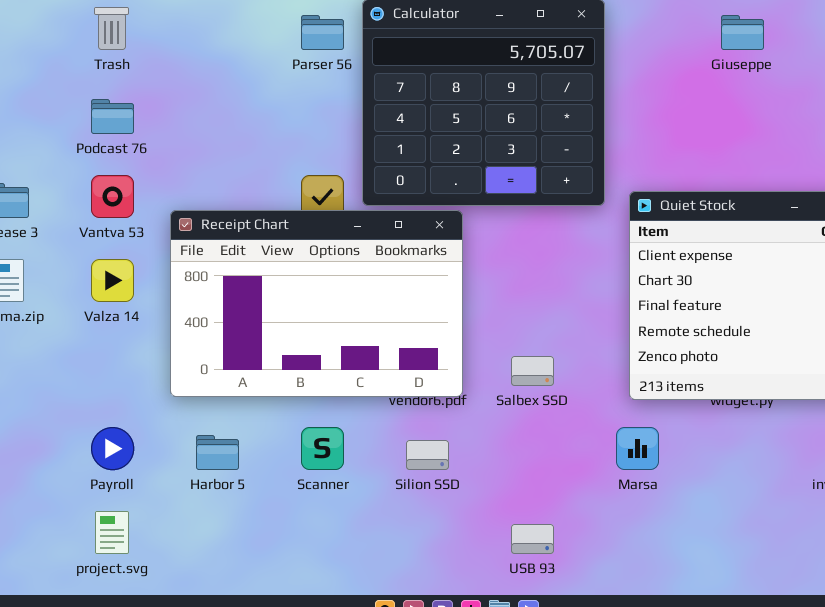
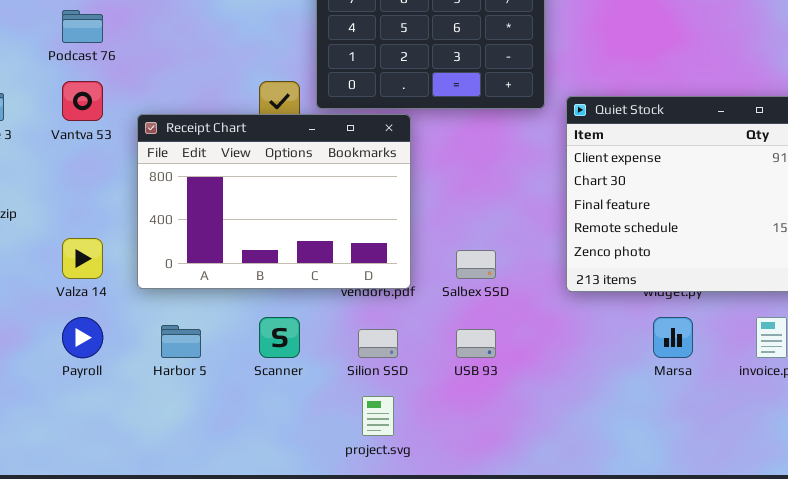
Valza 14: [91,259,134,302] -> [62,238,103,279], moved
Marsa: [616,427,659,470] -> [653,317,693,358], moved
project.svg: [95,511,129,554] -> [362,396,394,436], moved
USB 93: [511,524,554,554] -> [456,329,496,358], moved

